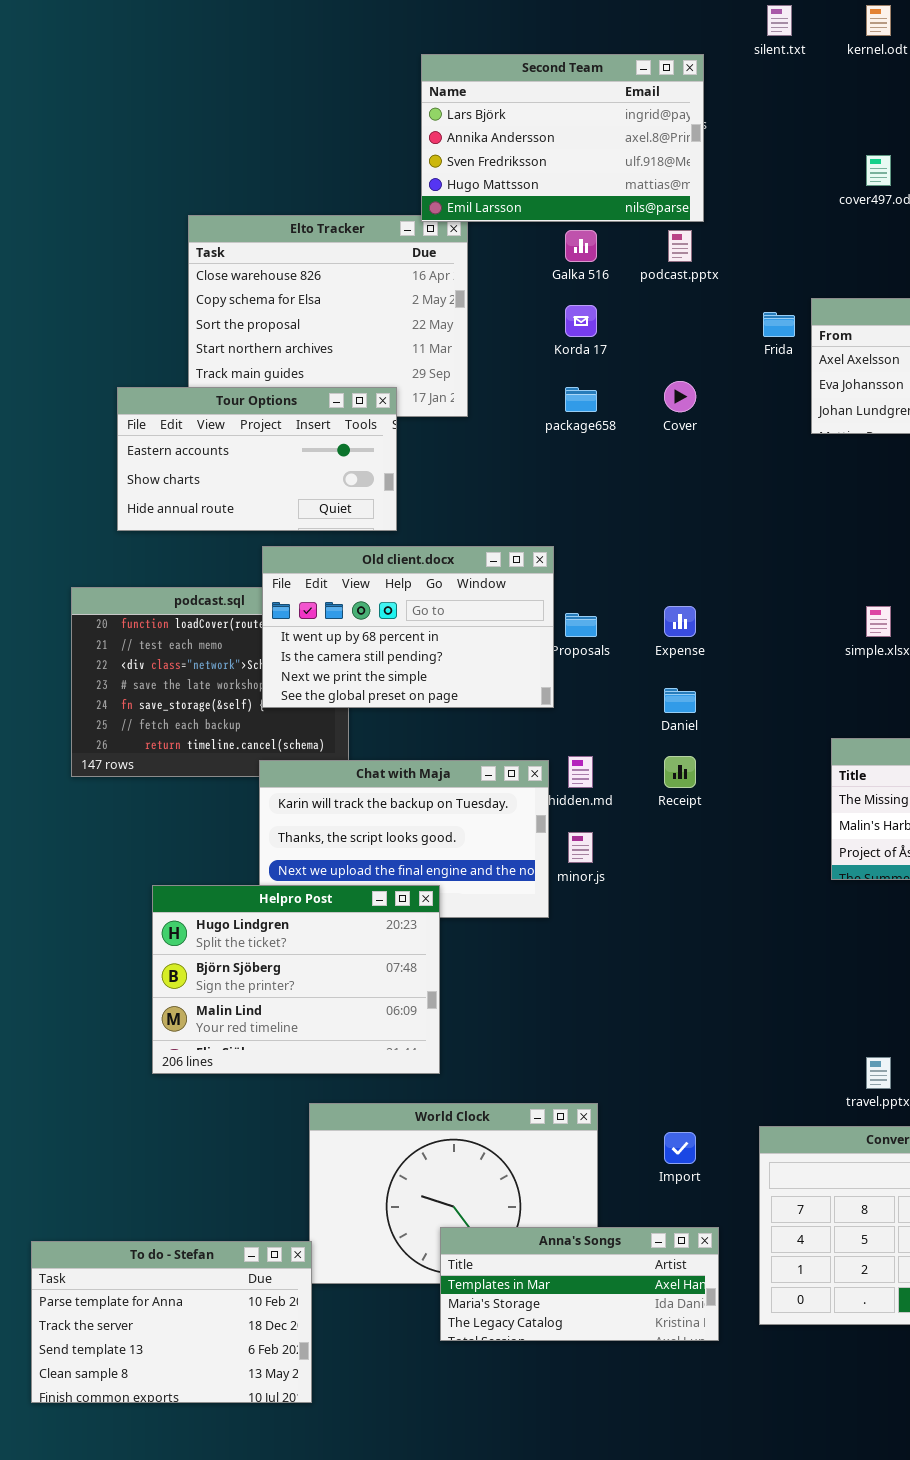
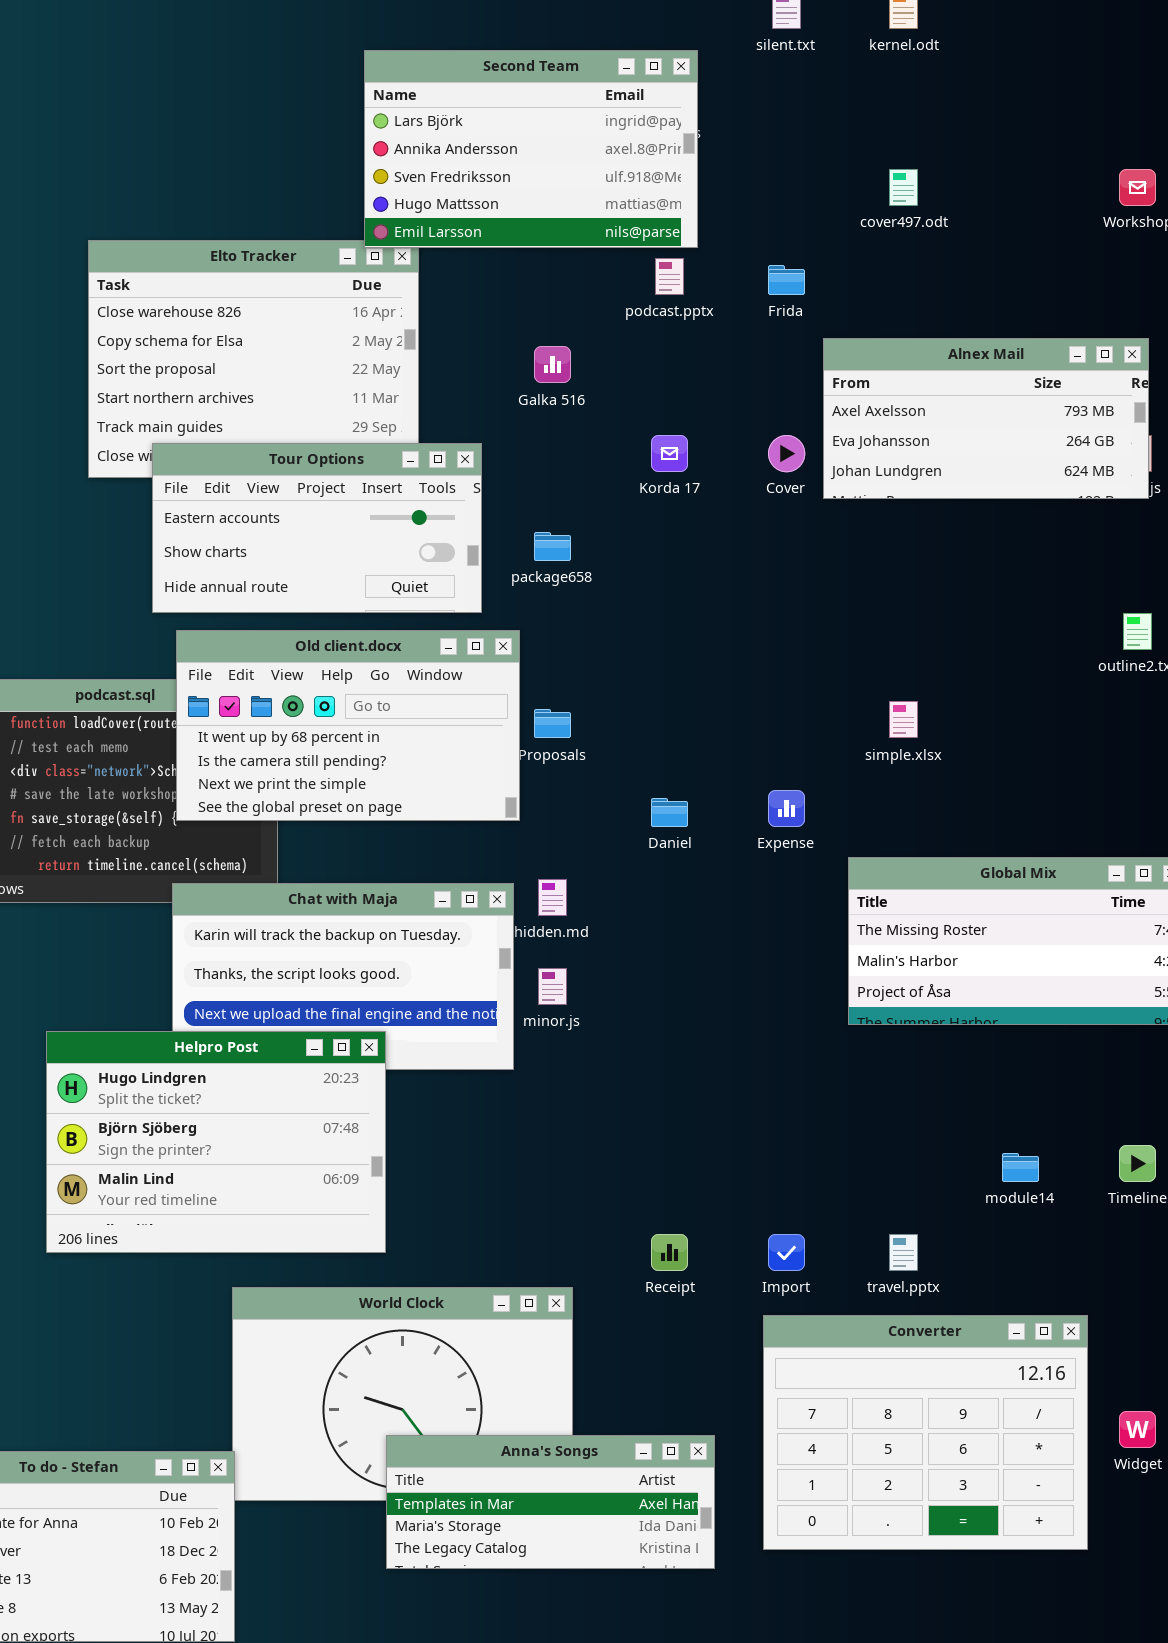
Galka 516: [565,230,597,262] -> [534,346,571,383], moved
Korda 17: [565,305,597,337] -> [651,435,688,472], moved
Frida: [763,312,795,337] -> [768,265,805,295], moved
Cover: [664,381,696,412] -> [768,435,805,472], moved
Tour Options: [117,387,397,531] -> [152,443,482,613], moved
package658: [565,387,597,412] -> [534,532,571,561], moved
Expense: [664,606,696,637] -> [768,790,805,827], moved
Receipt: [664,756,696,788] -> [651,1234,688,1271], moved
Import: [664,1132,696,1164] -> [768,1234,805,1271], moved

